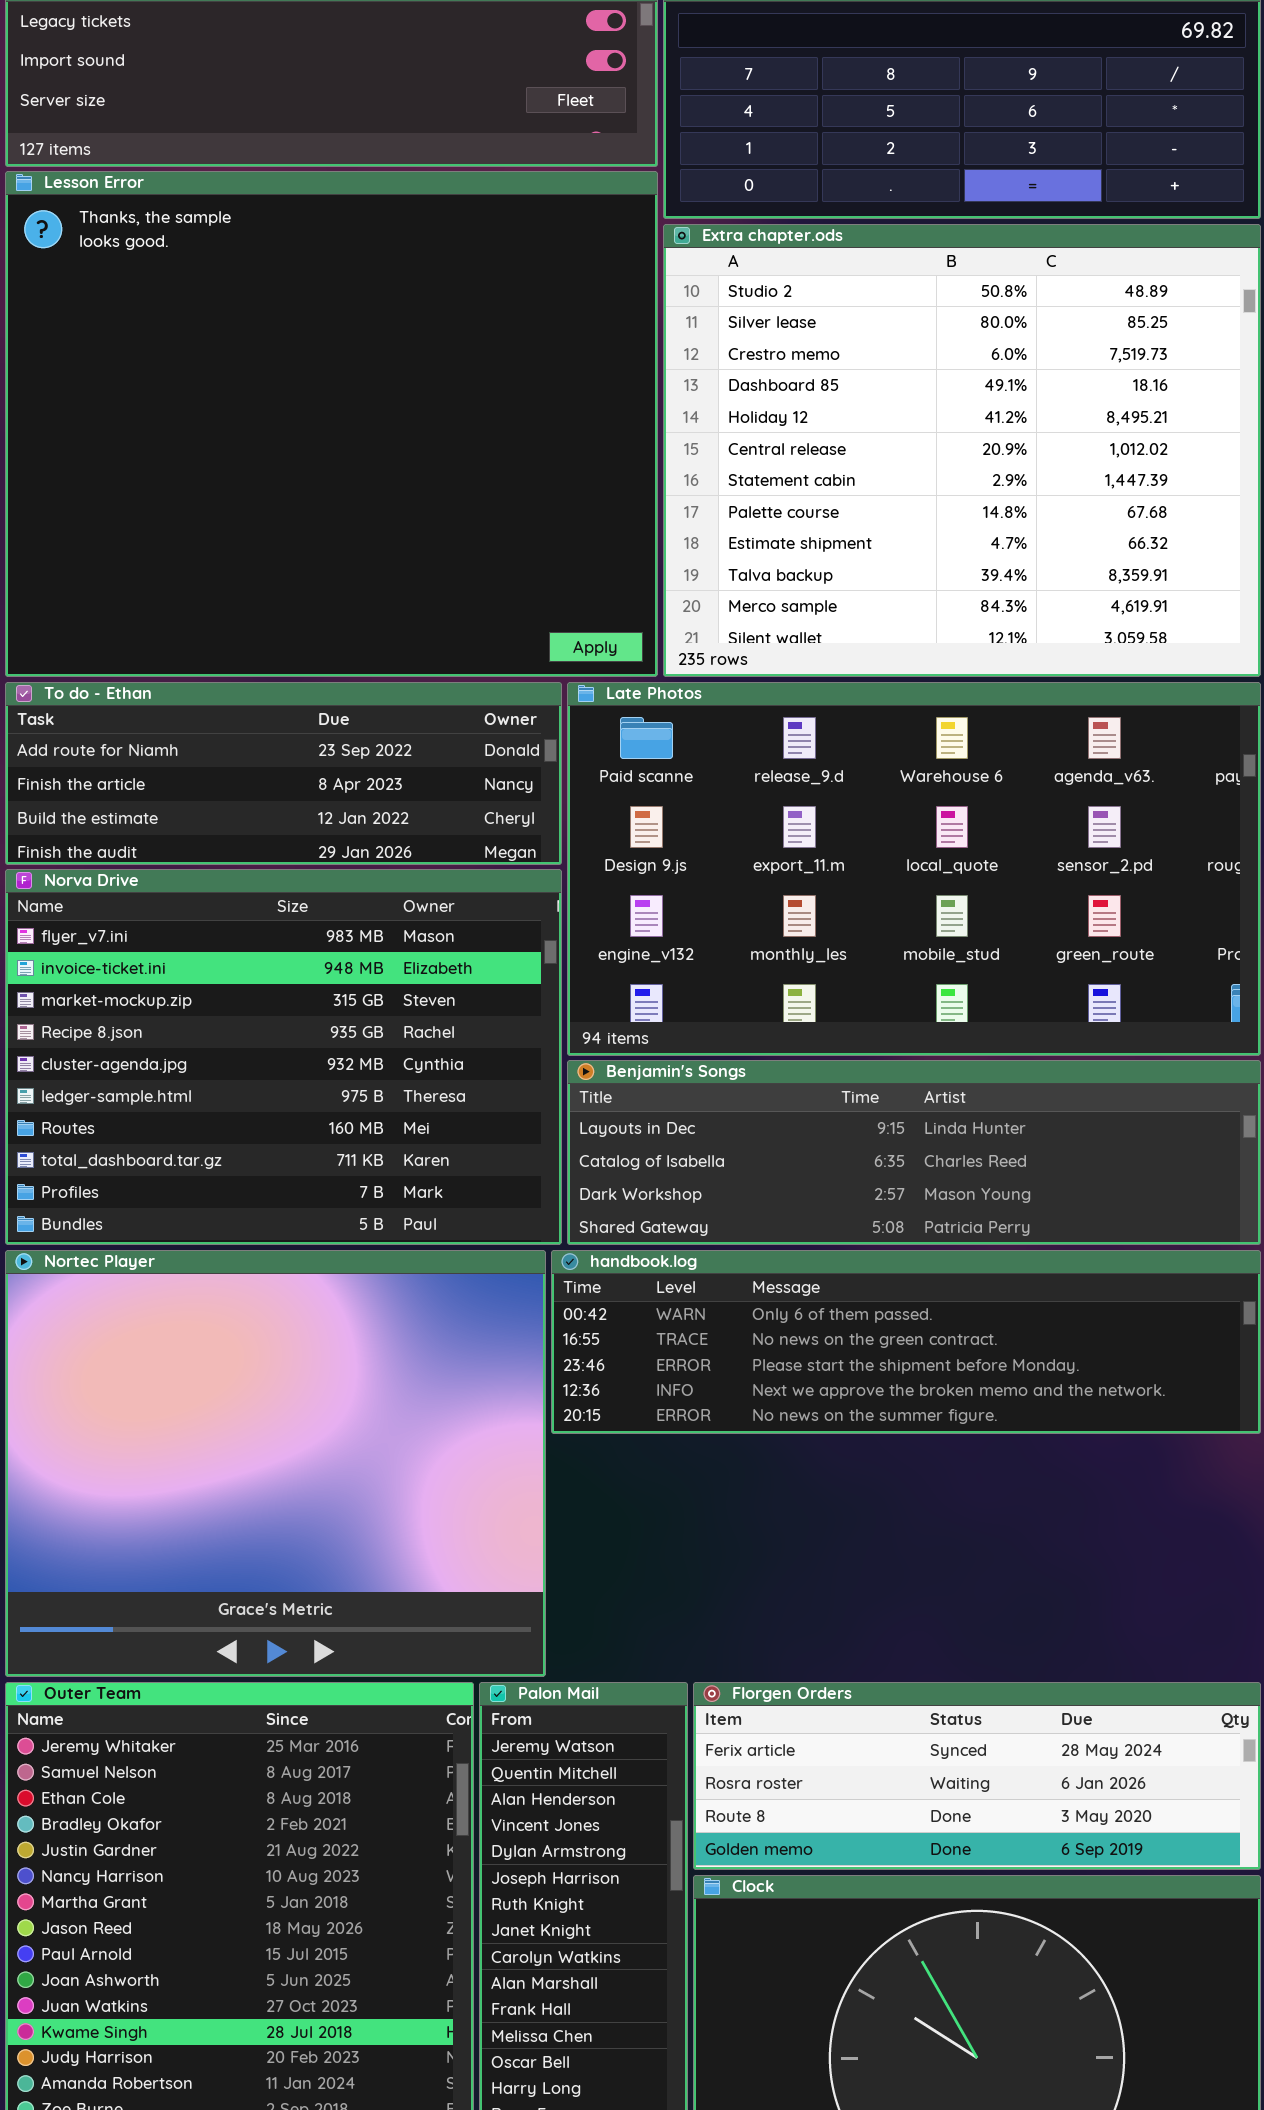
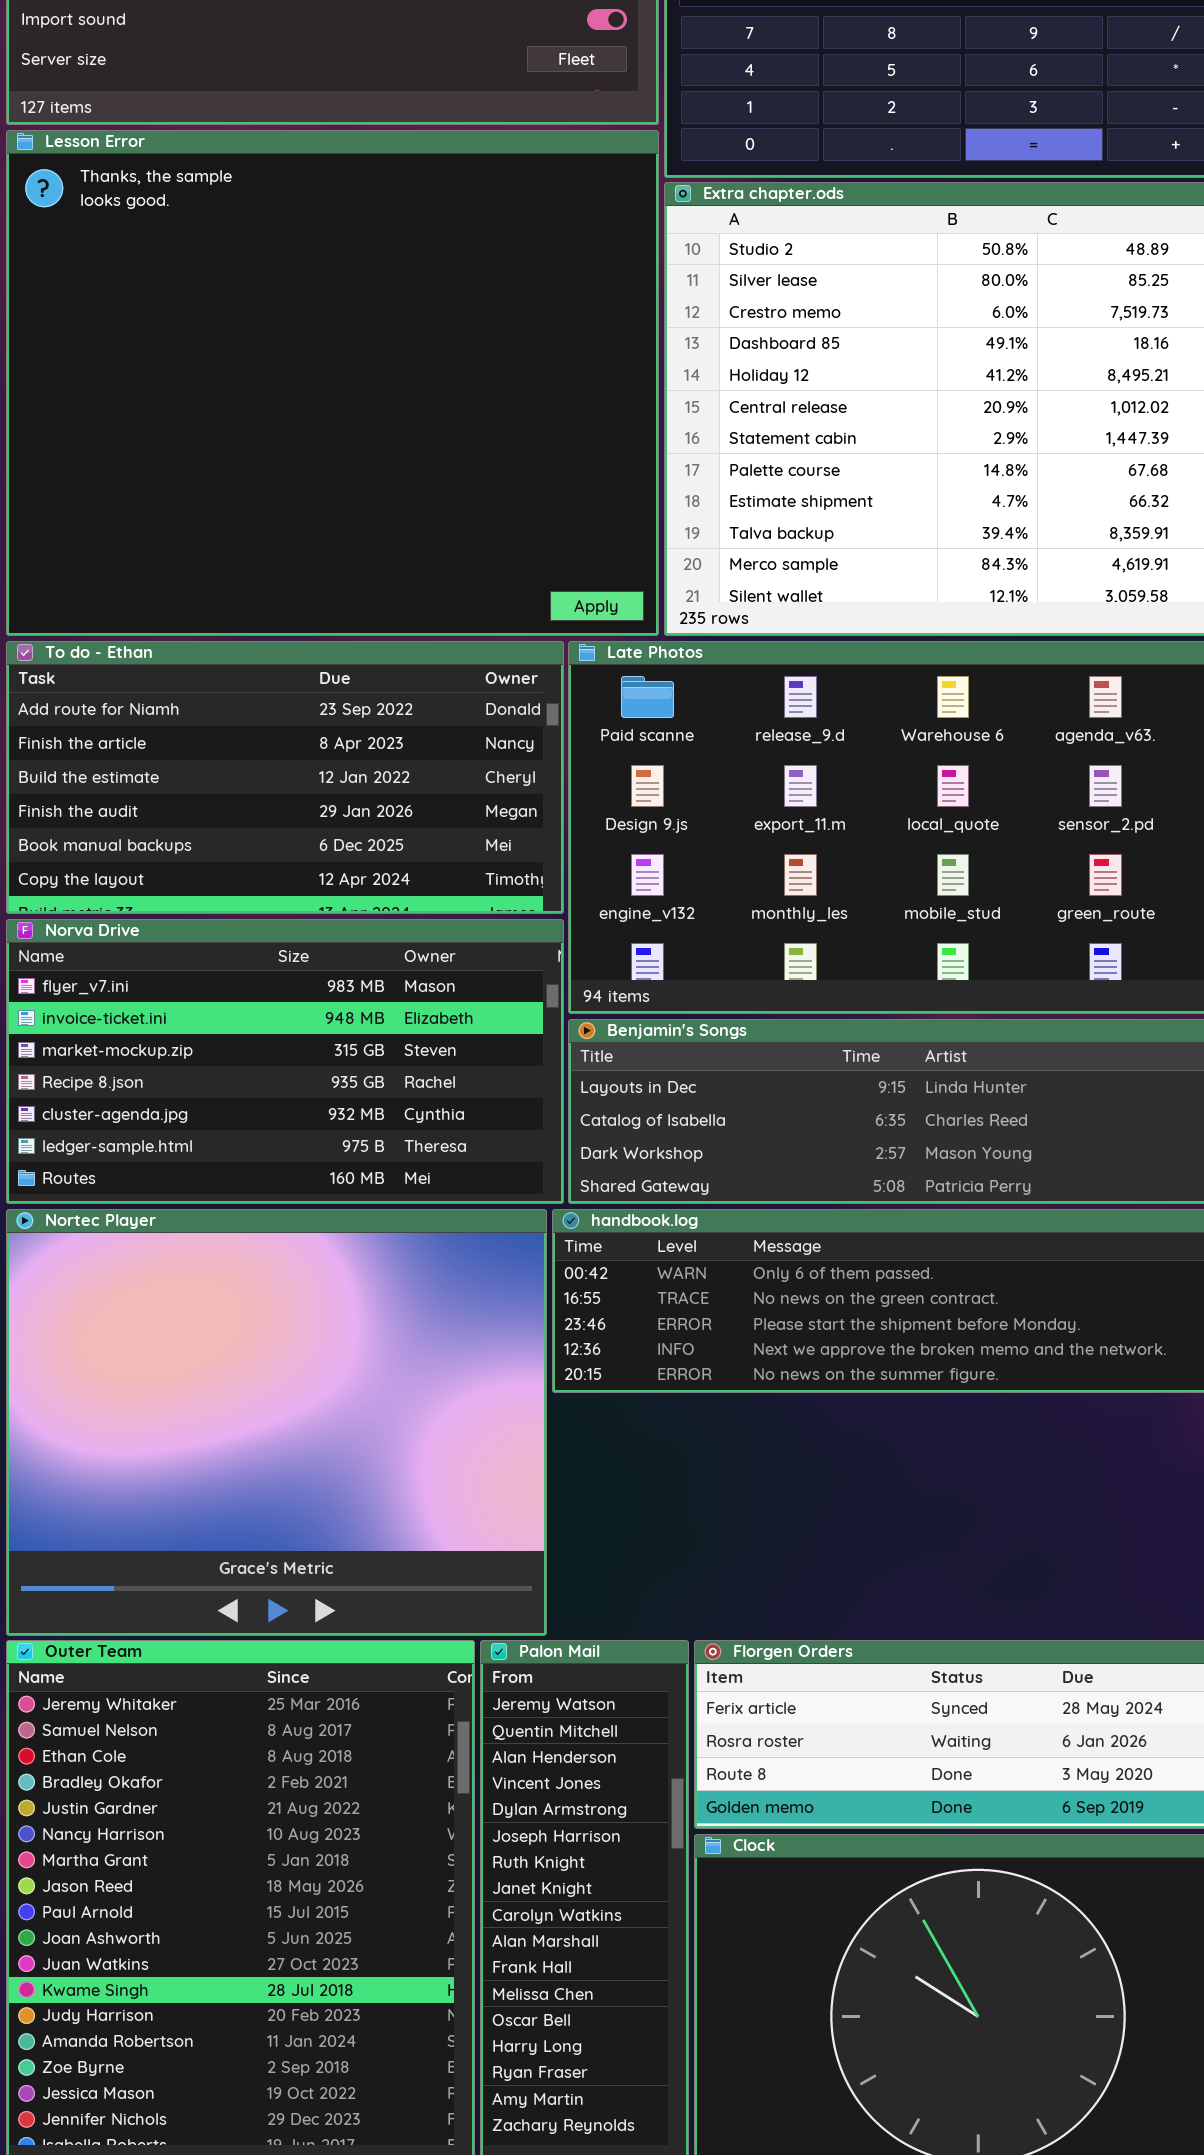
To do - Ethan: [5,682,562,865] -> [6,641,564,914], resized
Norva Drive: [5,869,562,1245] -> [6,919,564,1204], resized

